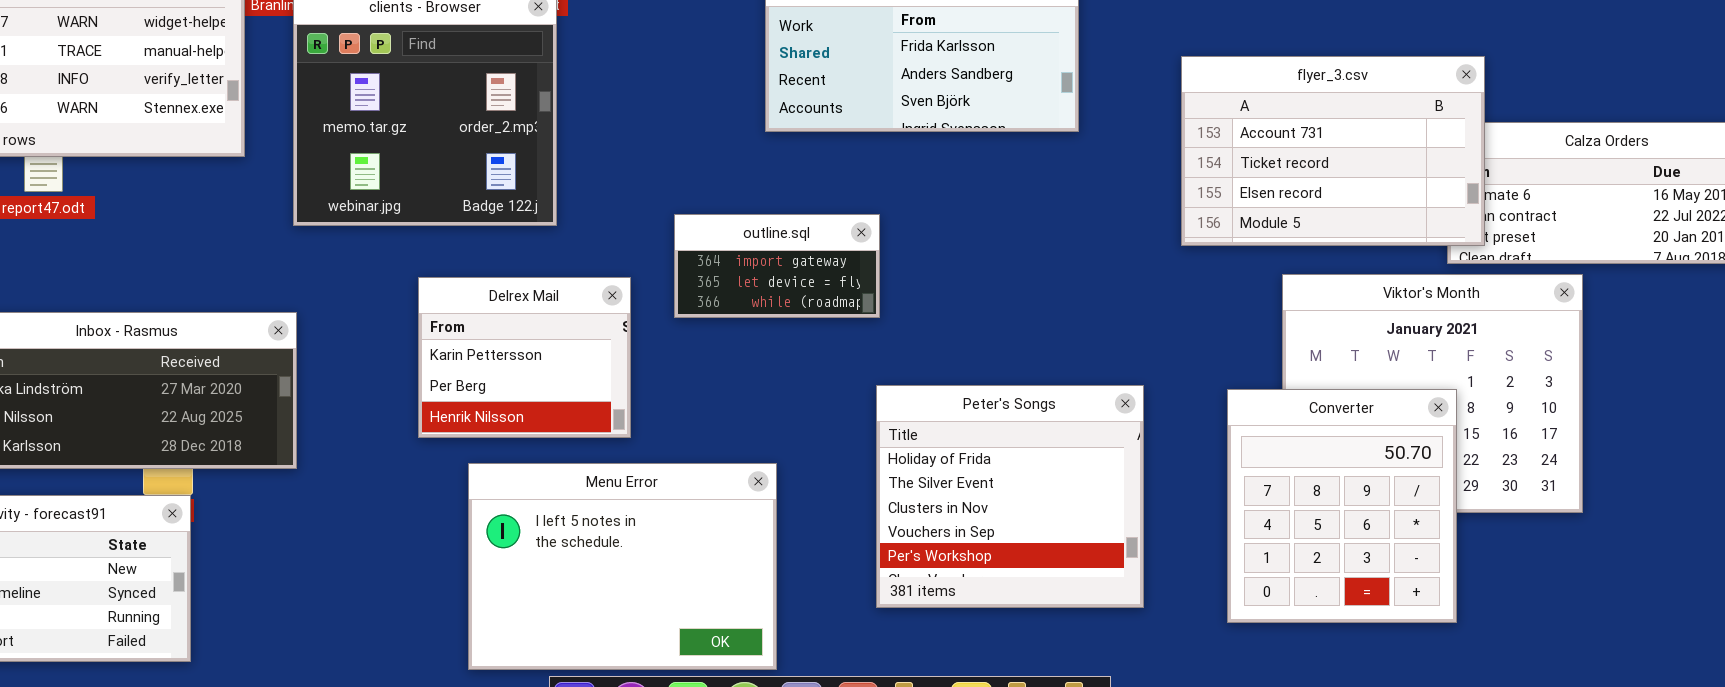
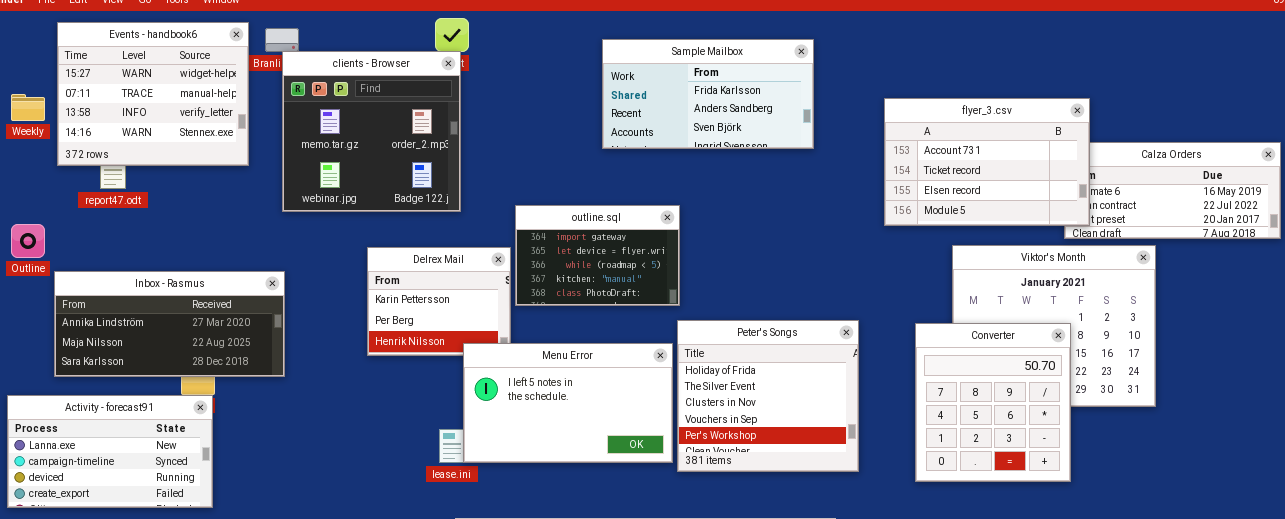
outline.sql: [674,214,880,318] -> [515,205,680,306], resized
Menu Error: [468,463,777,670] -> [463,343,673,463], moved, resized

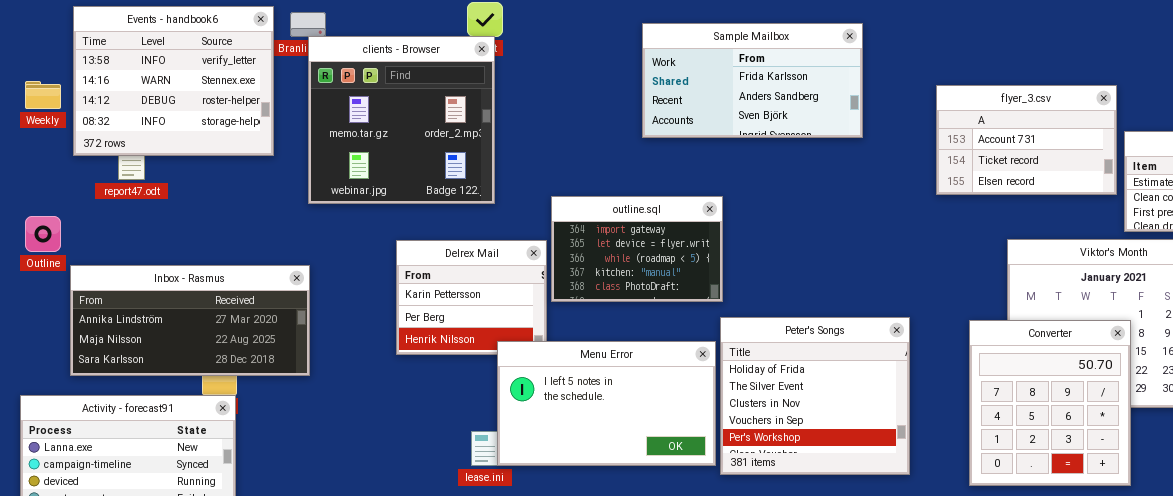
Events - handbook6: [57,22,249,166] -> [73,6,274,156], scrolled down 2 rows
flyer_3.csv: [884,98,1090,226] -> [936,85,1117,195], resized

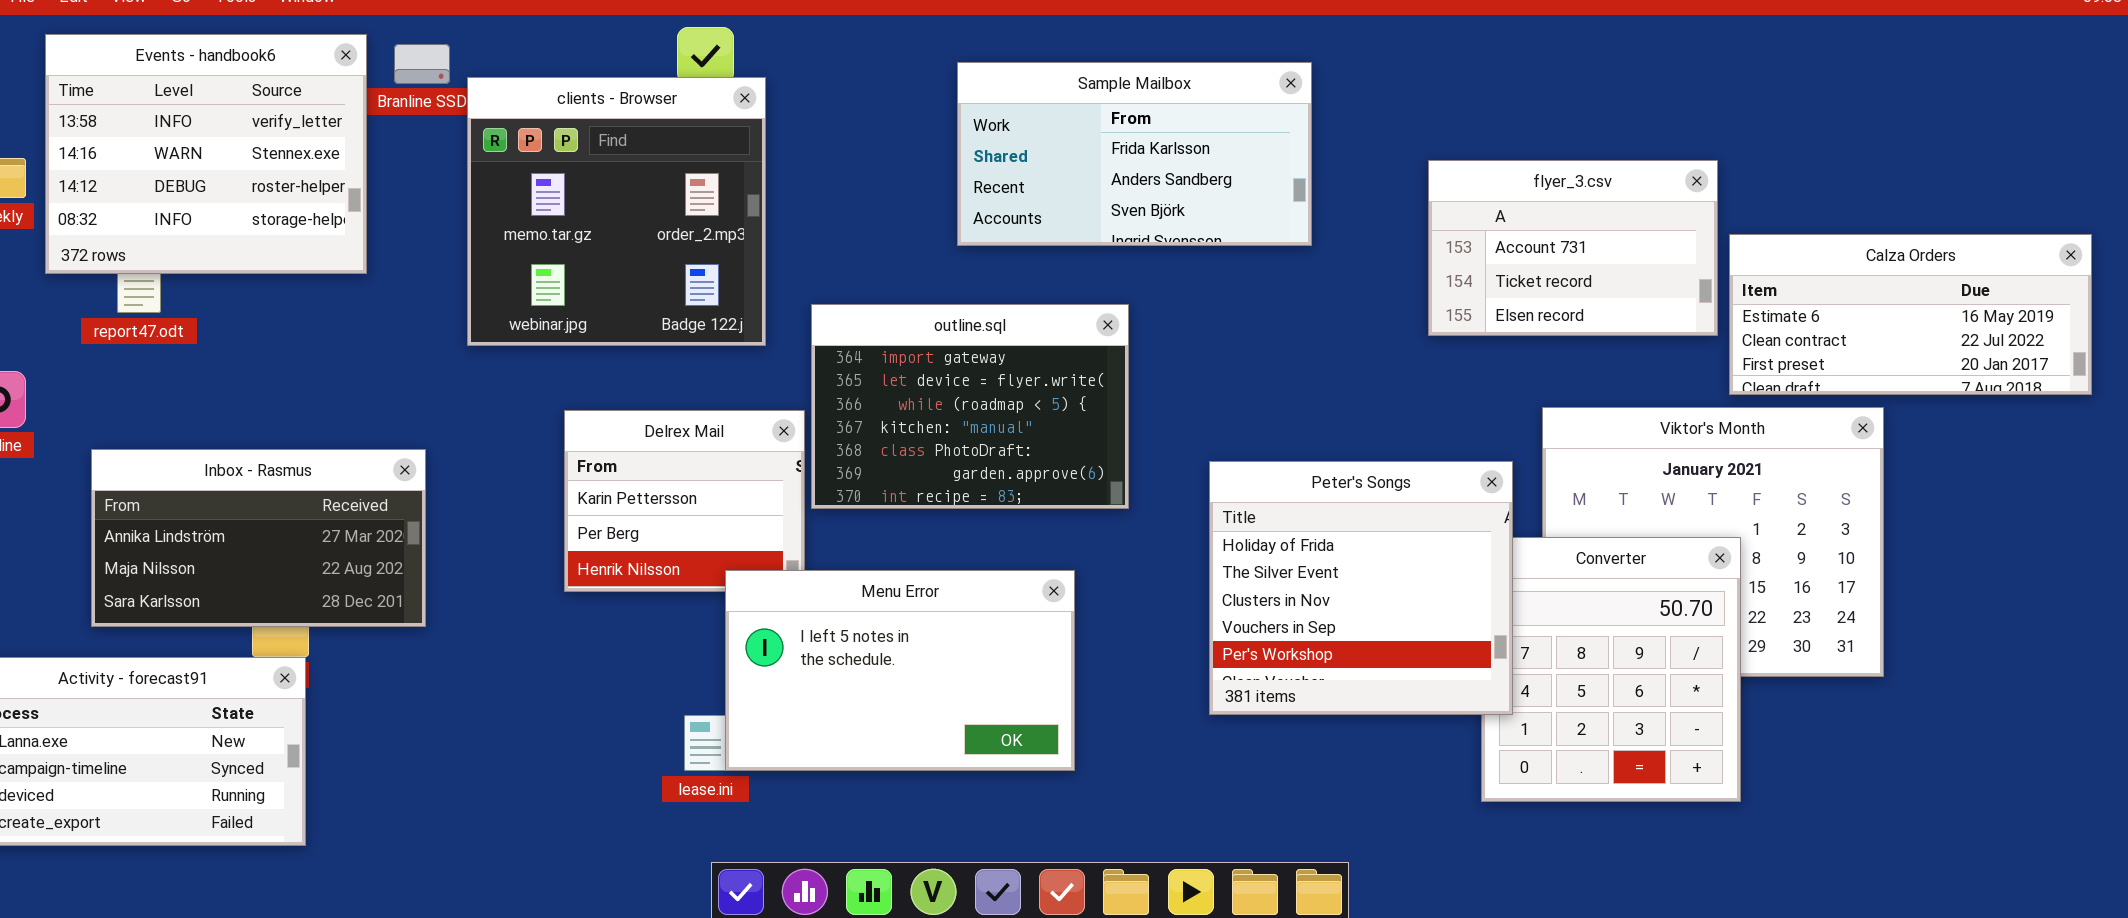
clients - Browser: [308,36,495,204] -> [467,77,766,346], moved
outline.sql: [551,196,723,302] -> [811,304,1129,509], resized
Inbox - Rasmus: [70,265,310,376] -> [91,449,426,627], resized
Peter's Songs: [720,317,910,475] -> [1209,461,1513,715], moved

